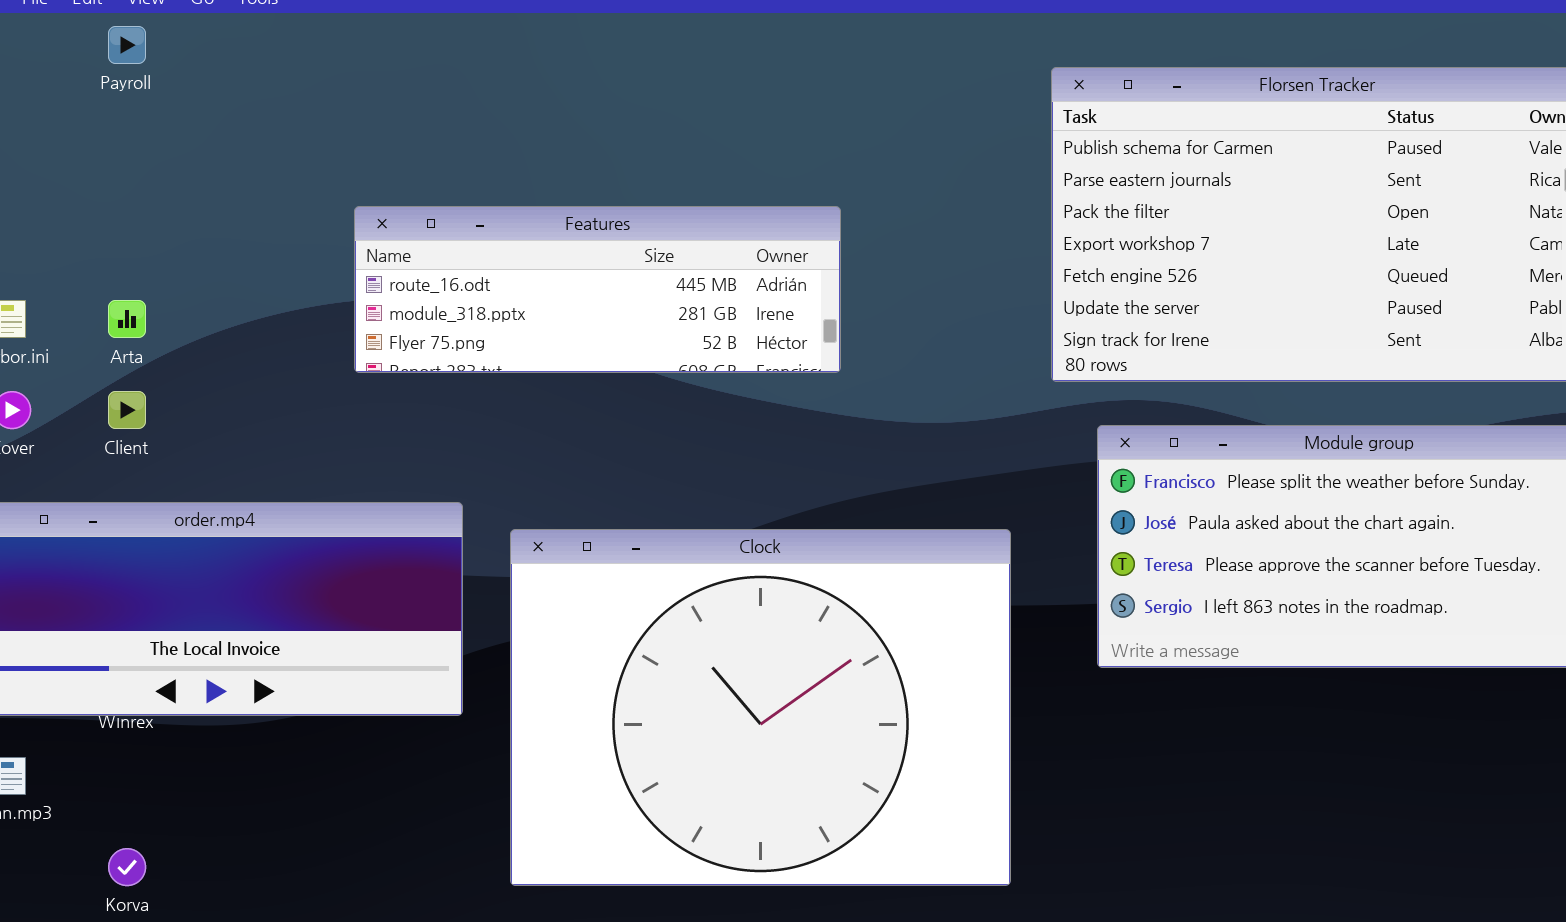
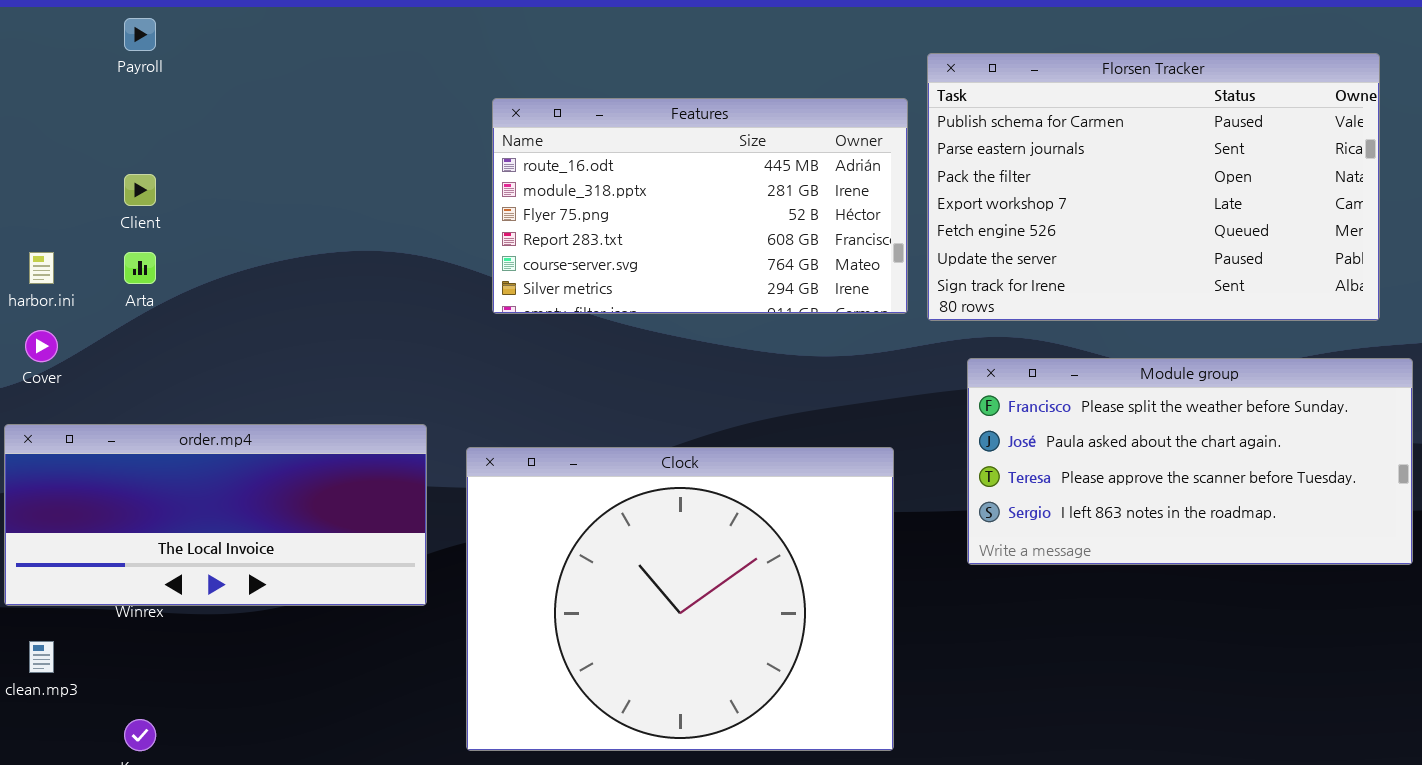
Features: [354,206,841,373] -> [492,98,908,314], moved, resized
Client: [108,391,146,429] -> [124,174,156,206], moved

